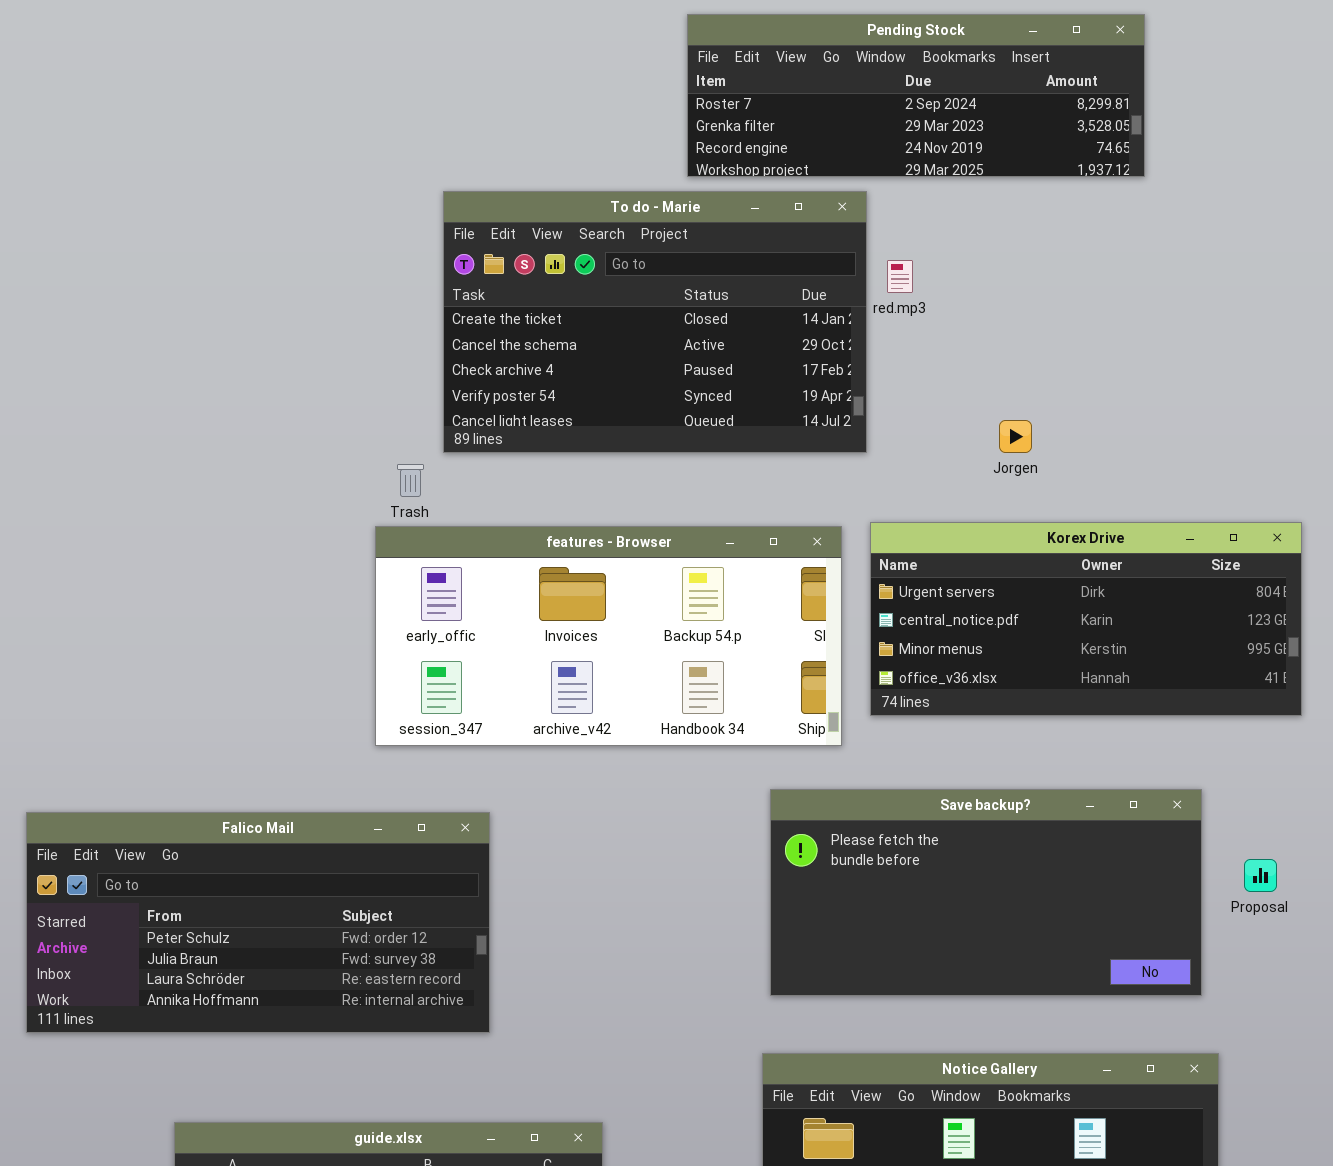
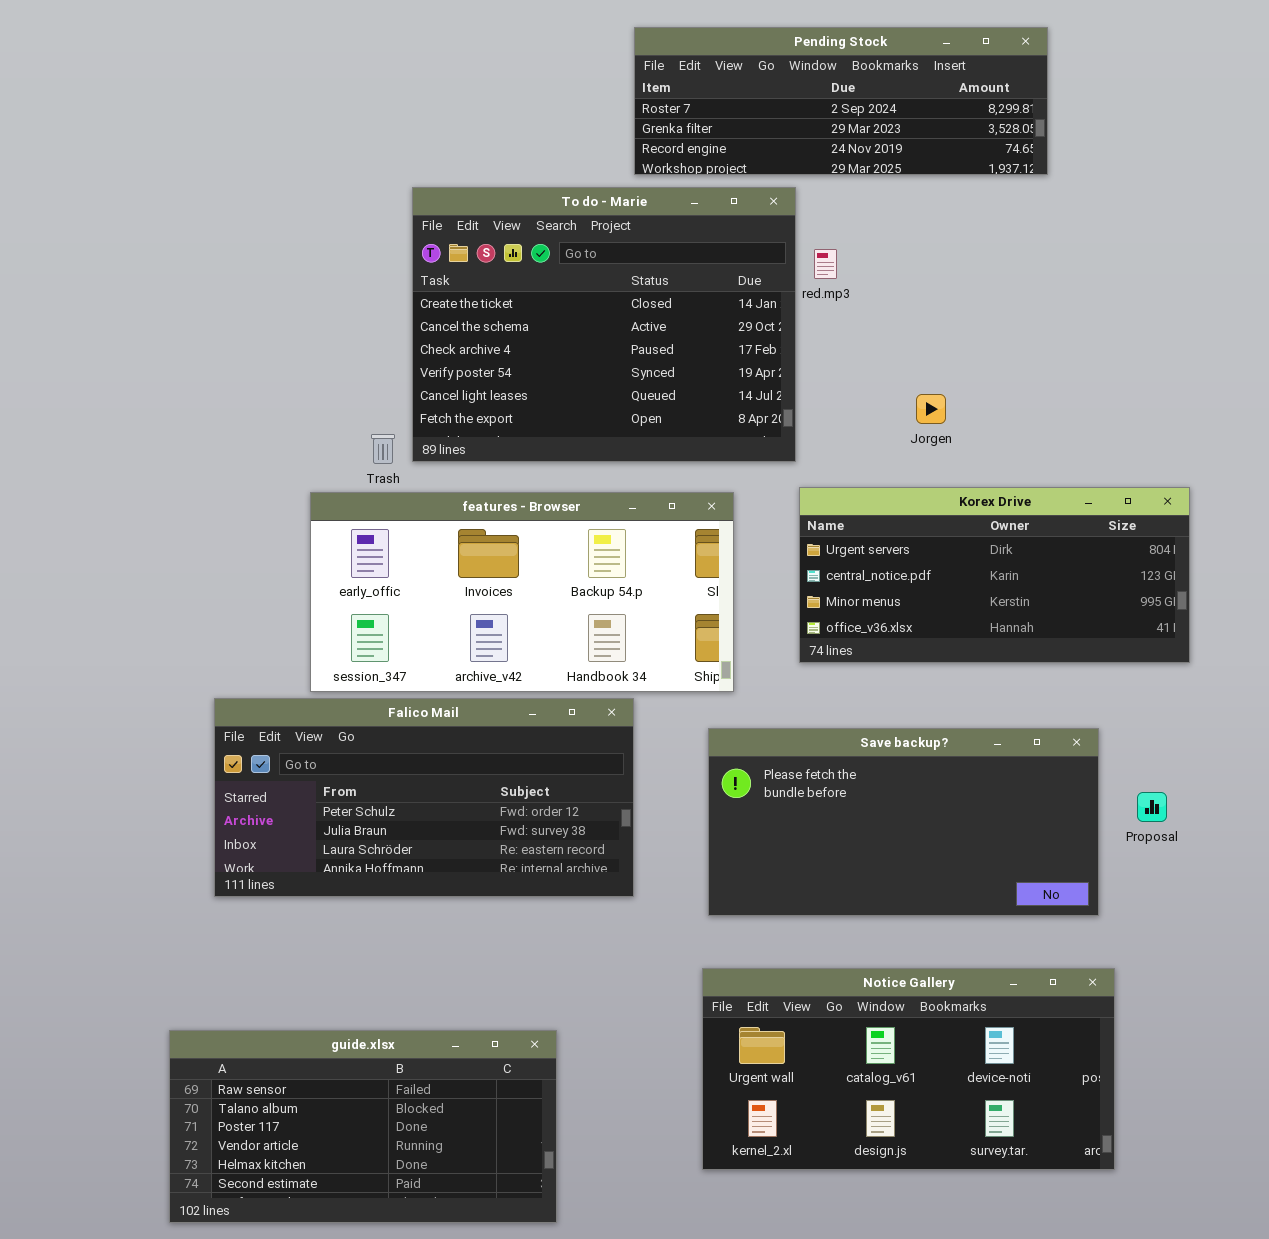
To do - Marie: [443,191,867,453] -> [412,187,796,462], resized
features - Browser: [375,526,842,746] -> [310,492,734,692], moved
Falico Mail: [26,812,490,1033] -> [214,698,634,897], moved

